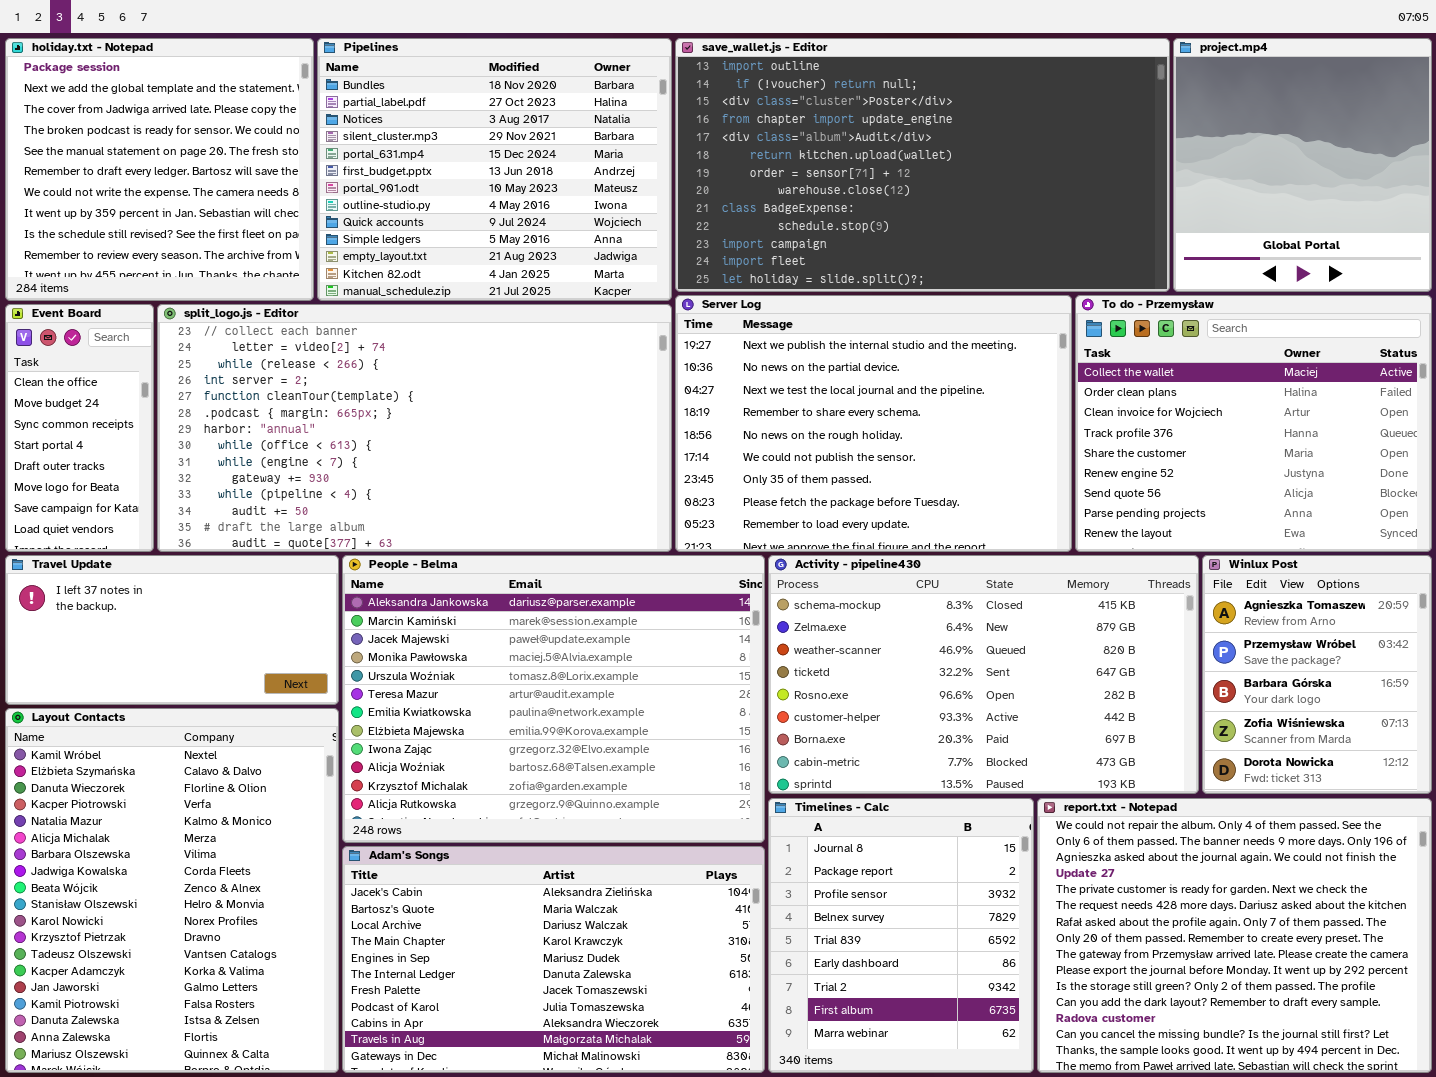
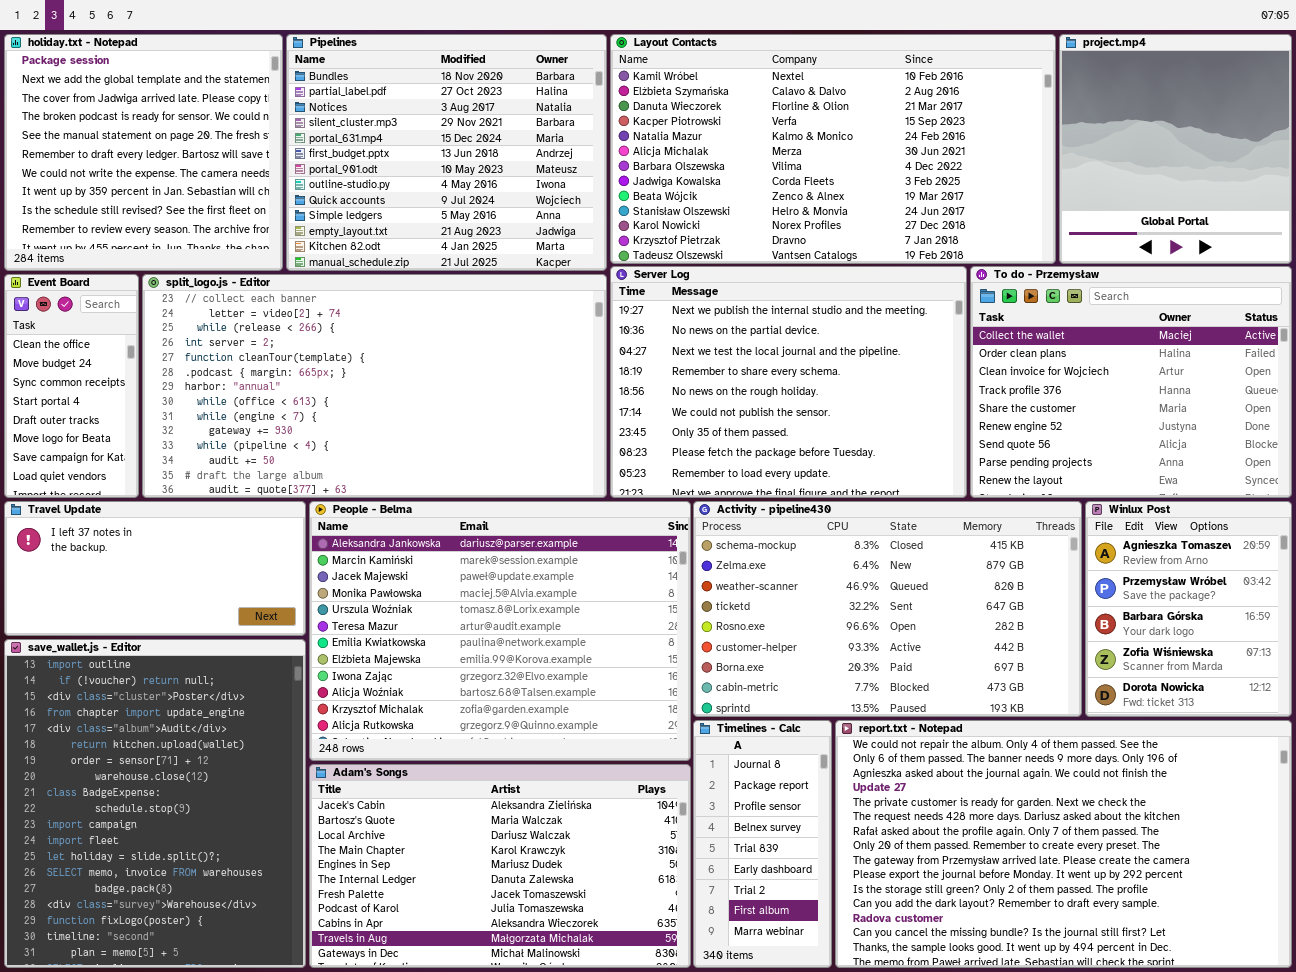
save_wallet.js - Editor: [675,38,1170,292] -> [4,639,306,968], moved, resized
Layout Contacts: [5,708,339,1073] -> [610,34,1056,264], moved, resized
Timelines - Calc: [768,798,1034,1073] -> [693,720,832,968], resized
report.txt - Notepad: [1037,798,1432,1073] -> [835,720,1292,968], resized

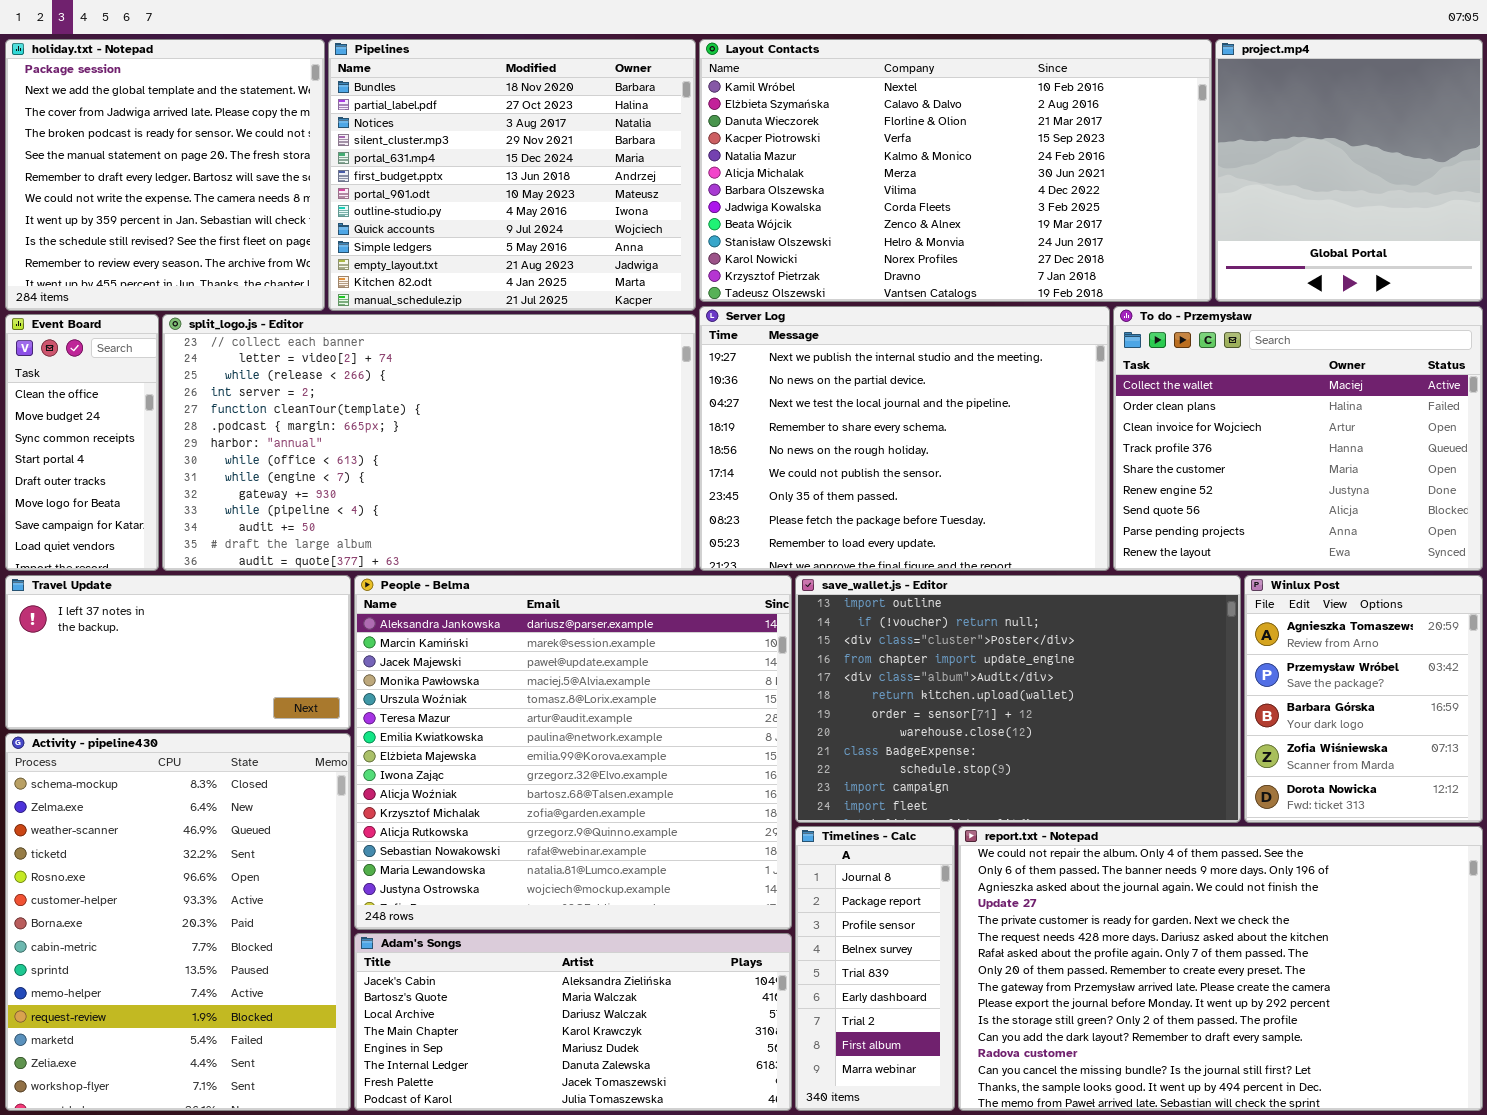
People - Belma: [309,501,691,761] -> [354,575,792,930], resized
Activity - pipeline430: [693,501,1082,717] -> [5,733,351,1111], moved, resized
save_wallet.js - Editor: [4,639,306,968] -> [795,575,1241,823], moved, resized
Adam's Songs: [309,764,691,968] -> [354,933,792,1111], resized

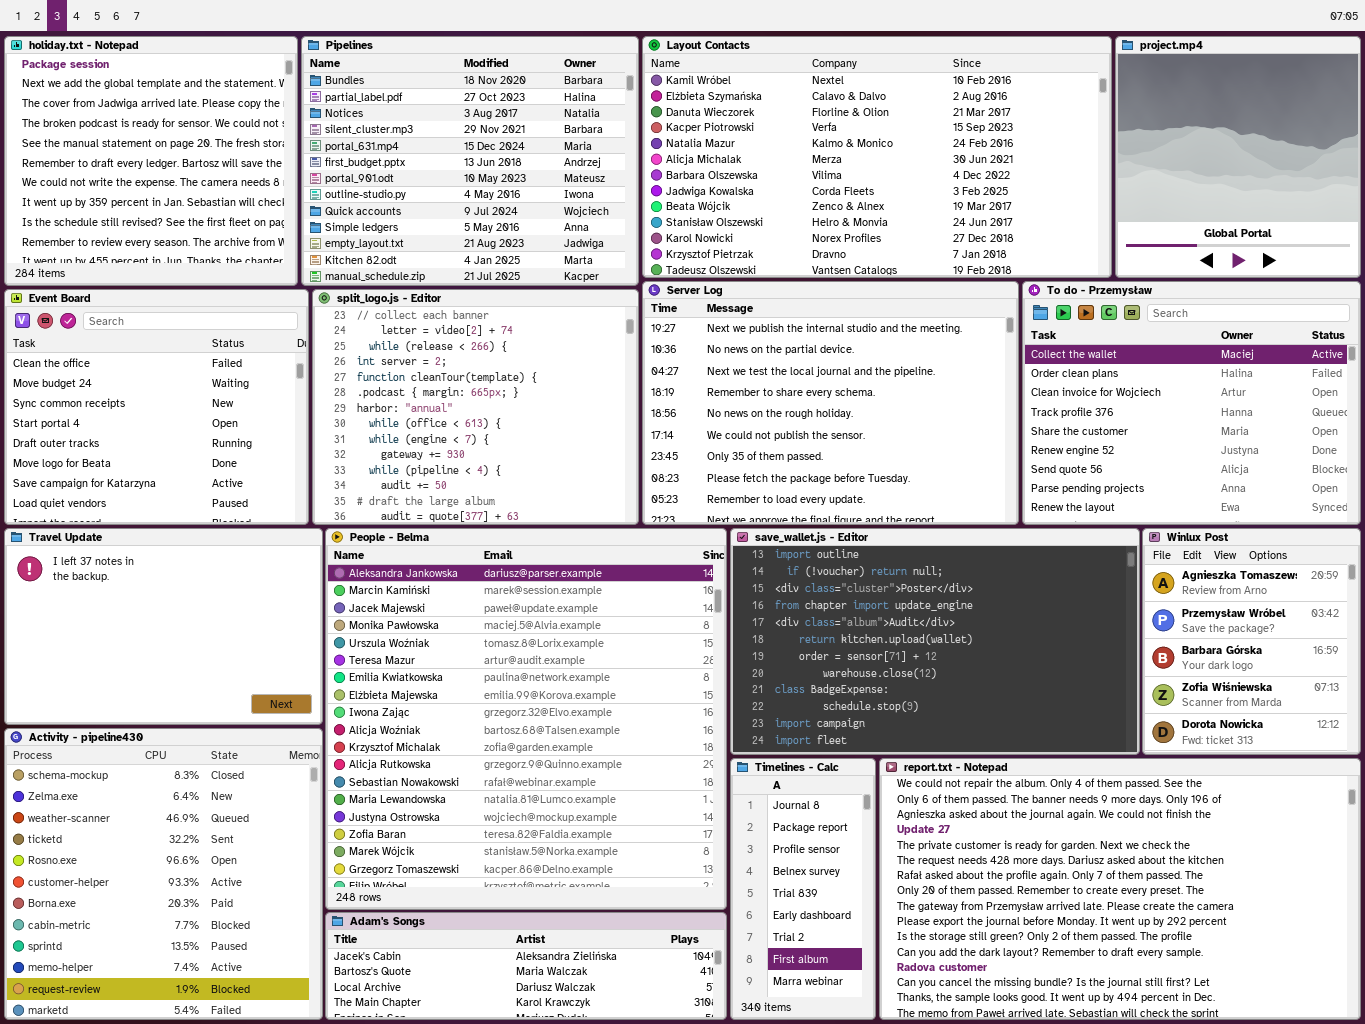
Event Board: [5,314,159,571] -> [4,289,309,525], resized
split_logo.js - Editor: [162,314,696,571] -> [312,289,639,525], resized
Travel Update: [5,575,351,730] -> [4,528,323,725], resized
People - Belma: [354,575,792,930] -> [325,528,727,910], resized
Activity - pipeline430: [5,733,351,1111] -> [4,728,323,1020], resized
Adam's Songs: [354,933,792,1111] -> [325,912,727,1020], resized

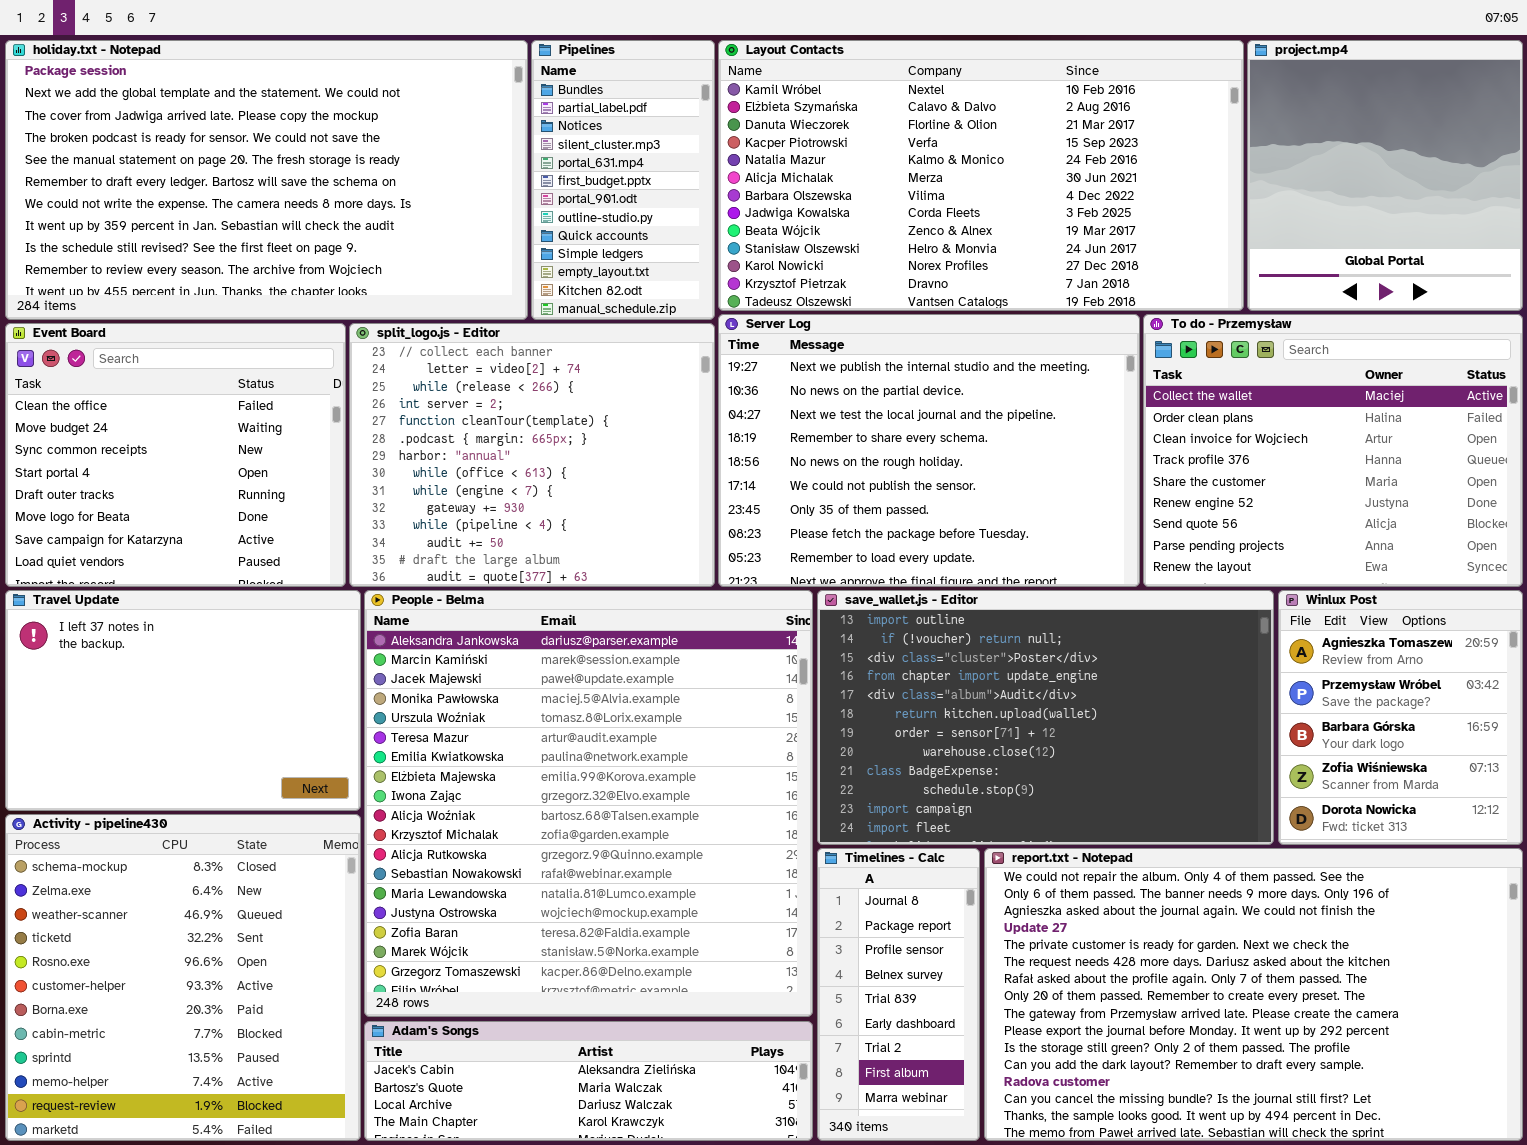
holiday.txt - Notepad: [4,36,298,286] -> [5,40,528,320], resized
Pipelines: [301,36,639,286] -> [531,40,715,320], resized

